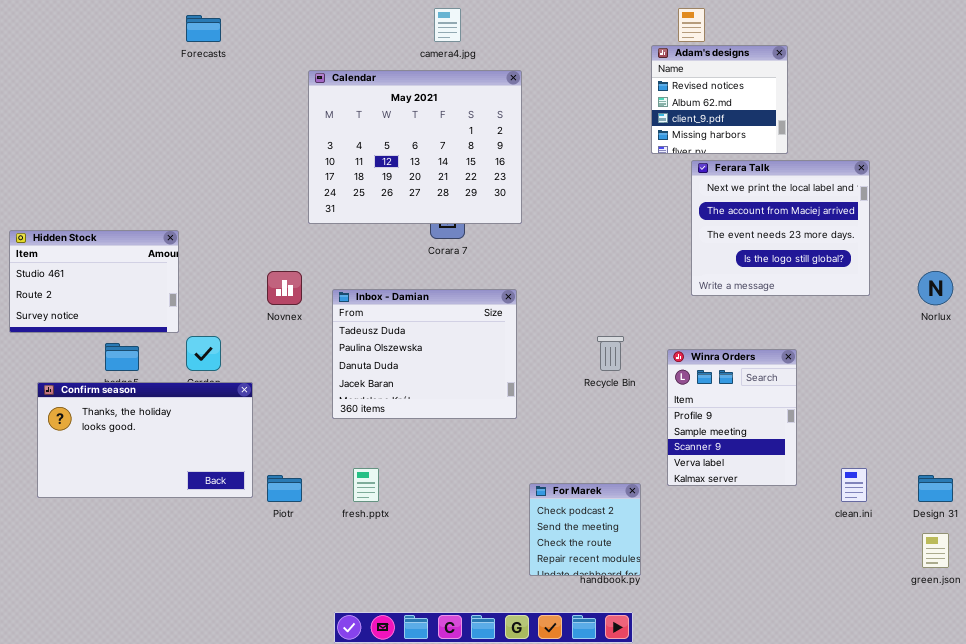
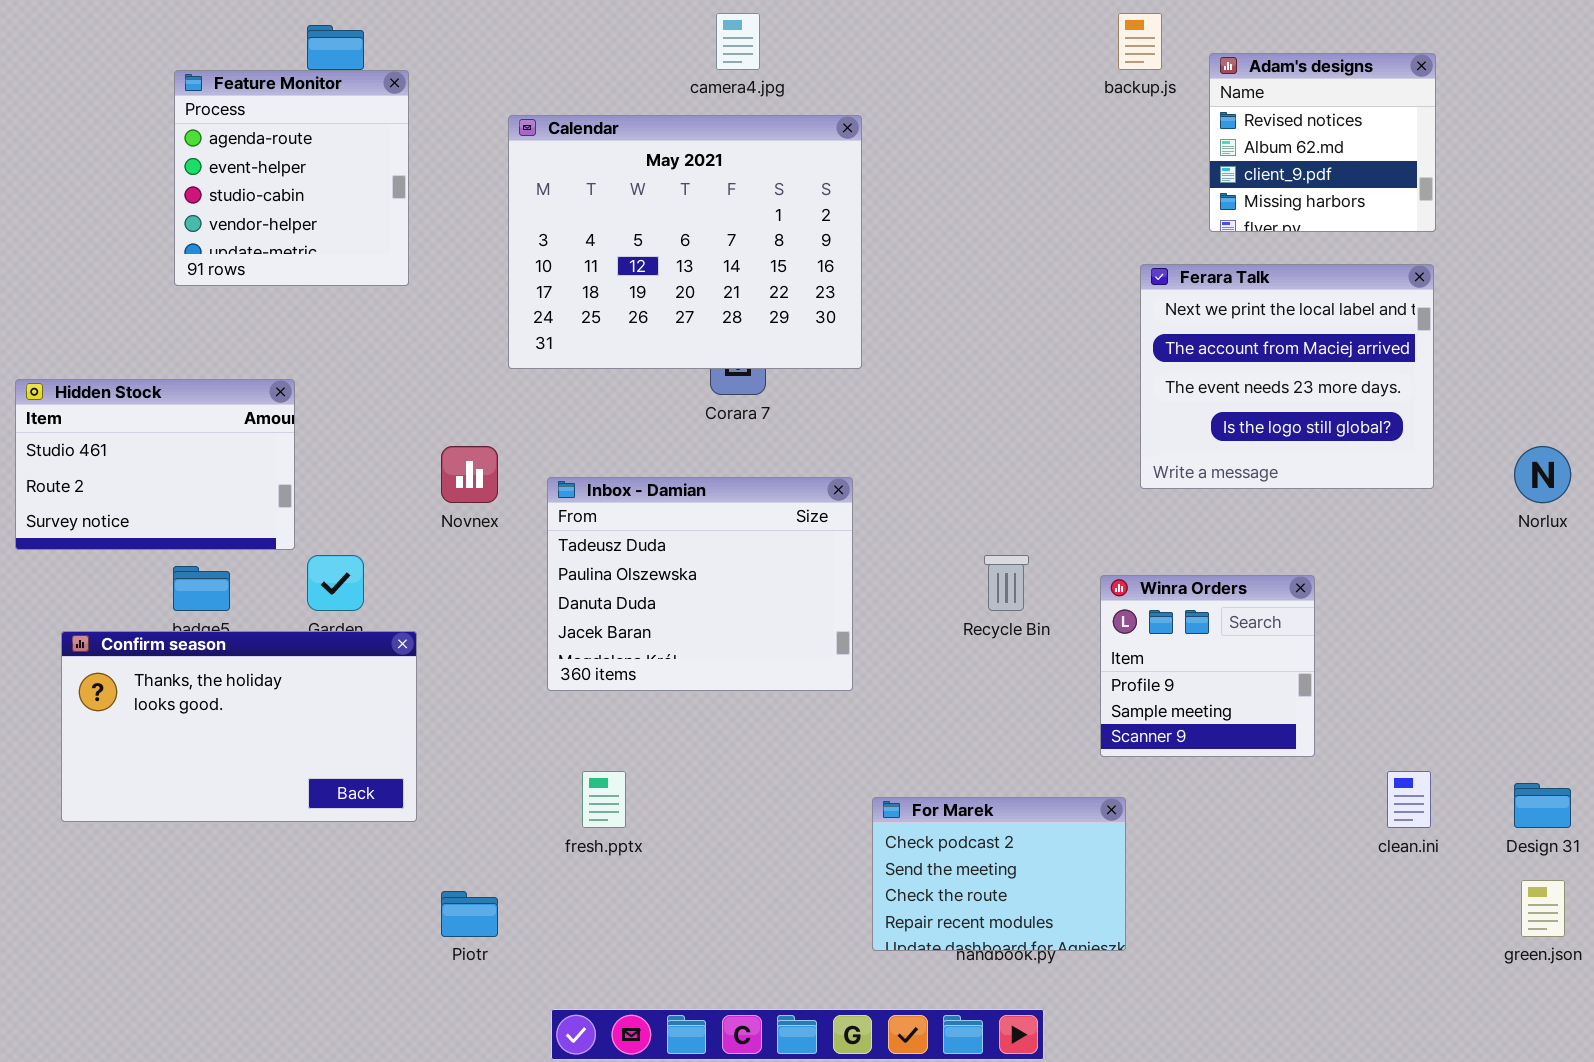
Feature Monitor: none -> [174,70,409,286], opened
Adam's designs: [651,45,788,154] -> [1209,53,1436,232], moved
Winra Orders: [667,349,797,486] -> [1100,575,1315,757], resized
Piotr: [267,475,302,502] -> [441,891,498,937], moved
For Marek: [529,483,641,576] -> [872,797,1126,951], resized

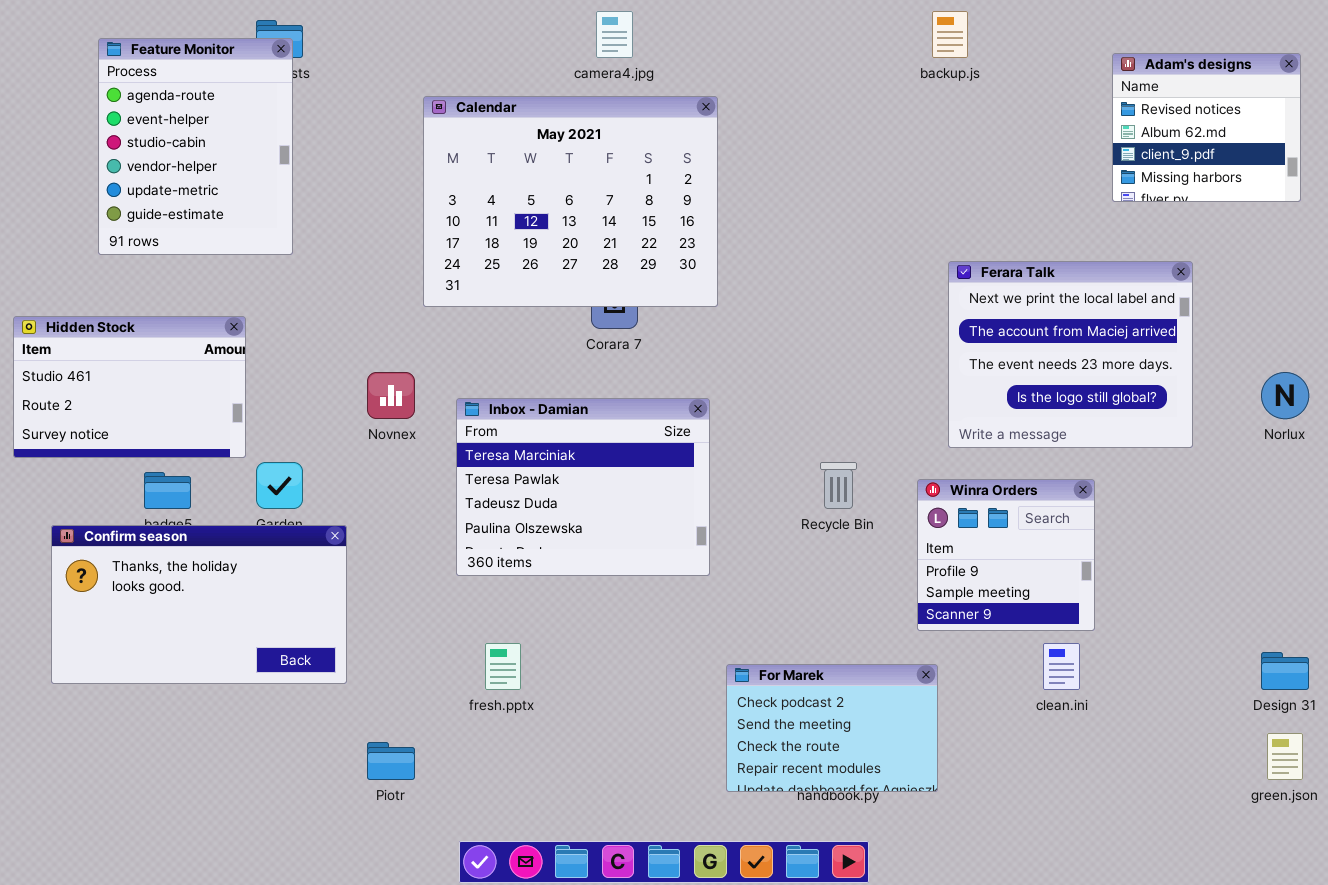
Adam's designs: [1209,53,1436,232] -> [1112,53,1301,202], moved
Feature Monitor: [174,70,409,286] -> [98,38,293,255], moved, resized
Ferara Talk: [1140,264,1434,489] -> [948,261,1193,448], moved
Inbox - Damian: [547,477,853,691] -> [456,398,710,576], scrolled up 2 rows
clean.ini: [1387,771,1431,828] -> [1043,643,1080,690], moved

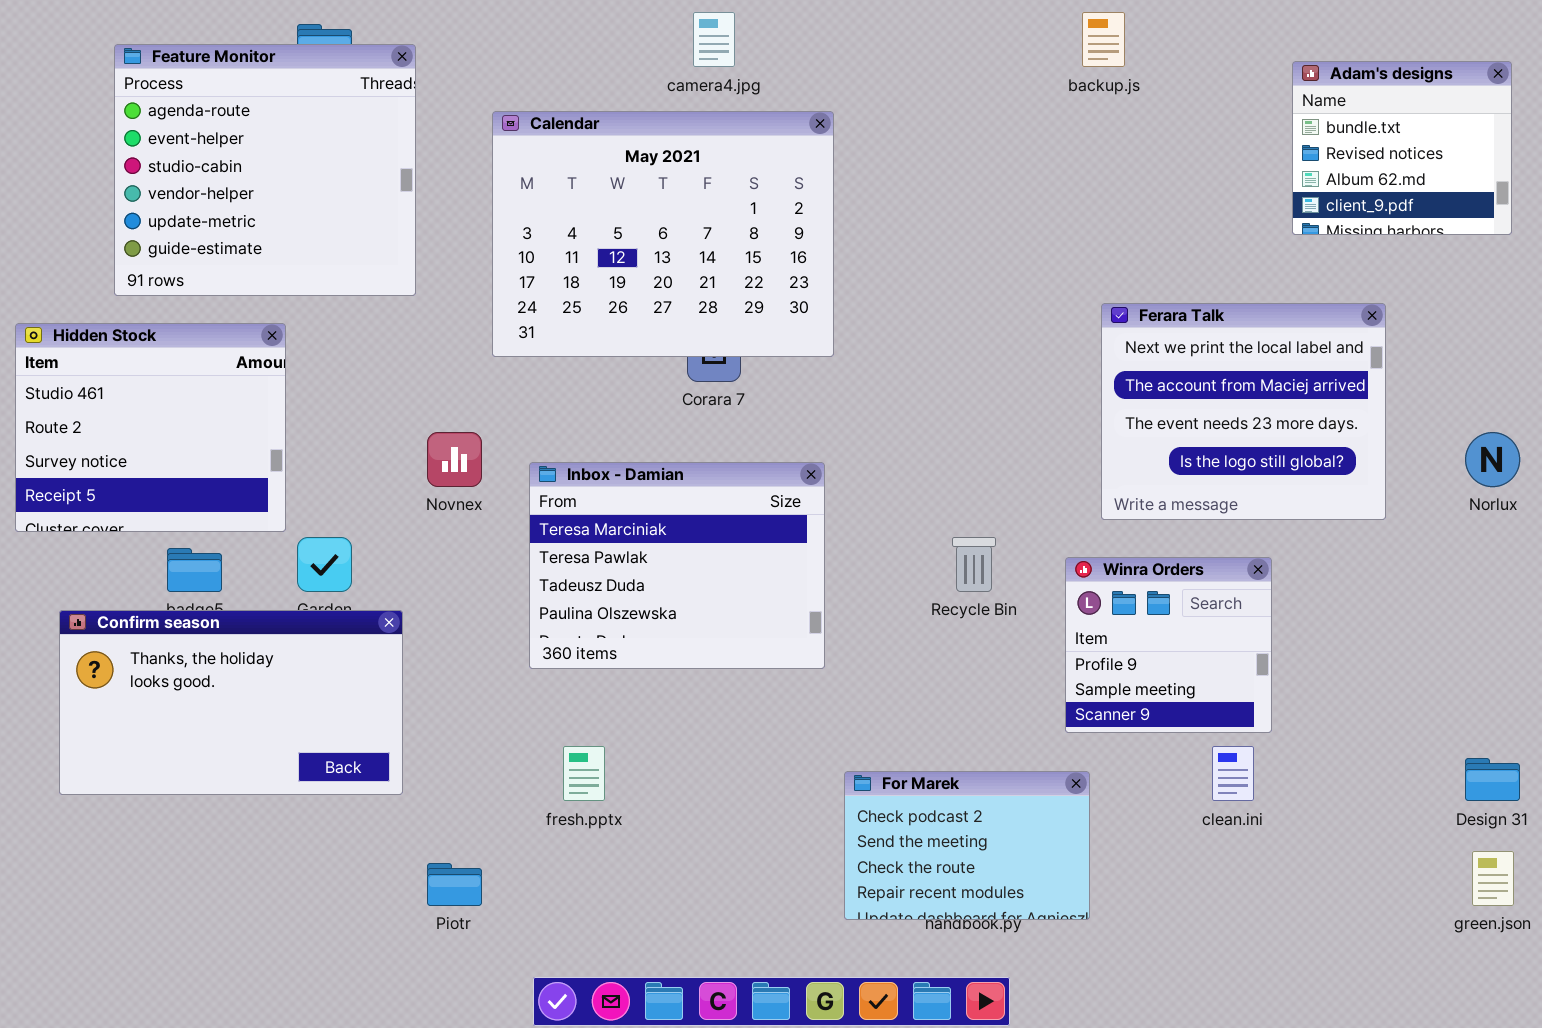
Feature Monitor: [98,38,293,255] -> [114,44,416,296], resized
Adam's designs: [1112,53,1301,202] -> [1292,61,1512,235], scrolled up 1 row
Hidden Stock: [13,316,246,458] -> [15,323,286,532], resized

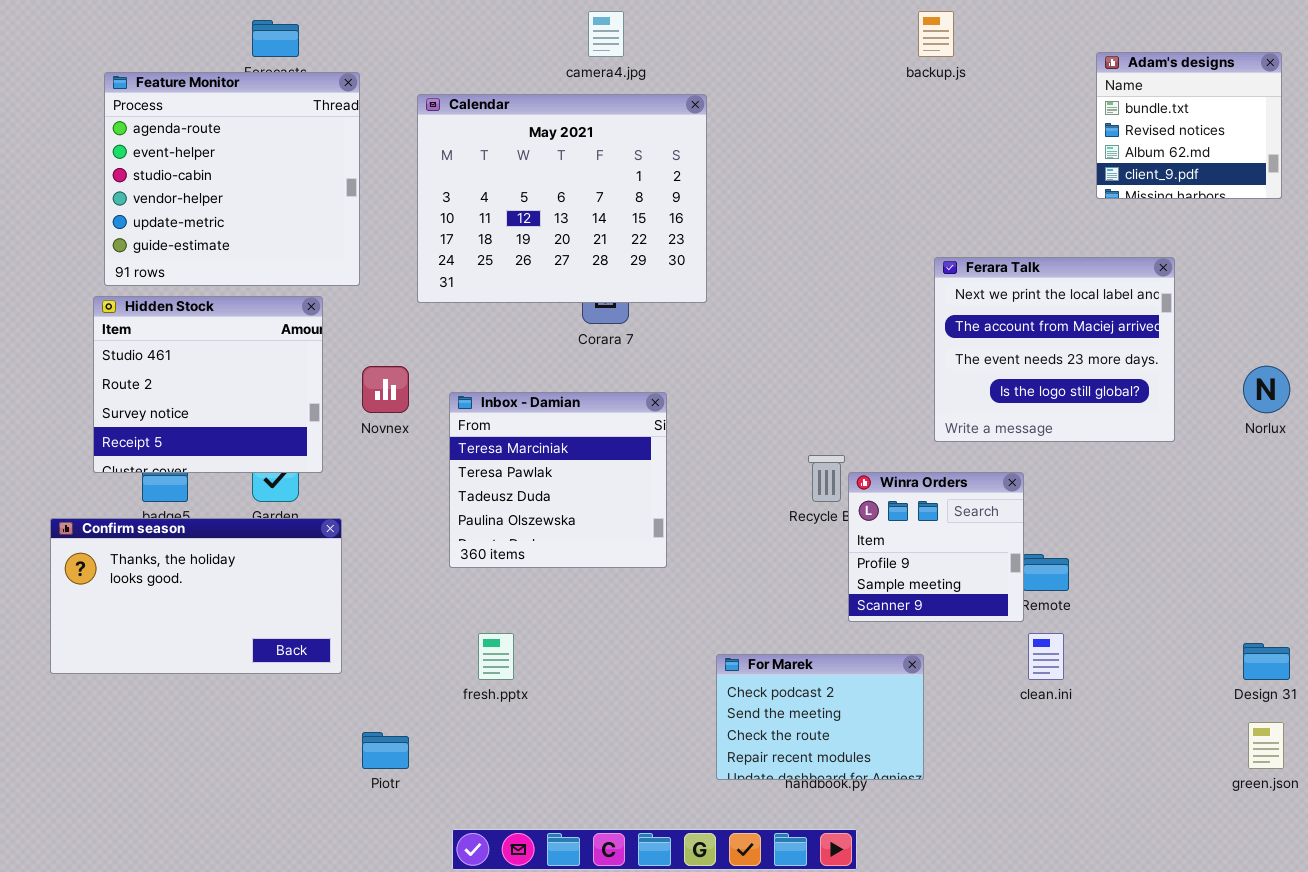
Feature Monitor: [114,44,416,296] -> [104,72,360,286], moved
Hidden Stock: [15,323,286,532] -> [93,296,323,473], moved
Inbox - Damian: [529,462,825,669] -> [449,392,667,568], resized
Winra Orders: [1065,557,1272,733] -> [848,472,1024,622], moved

